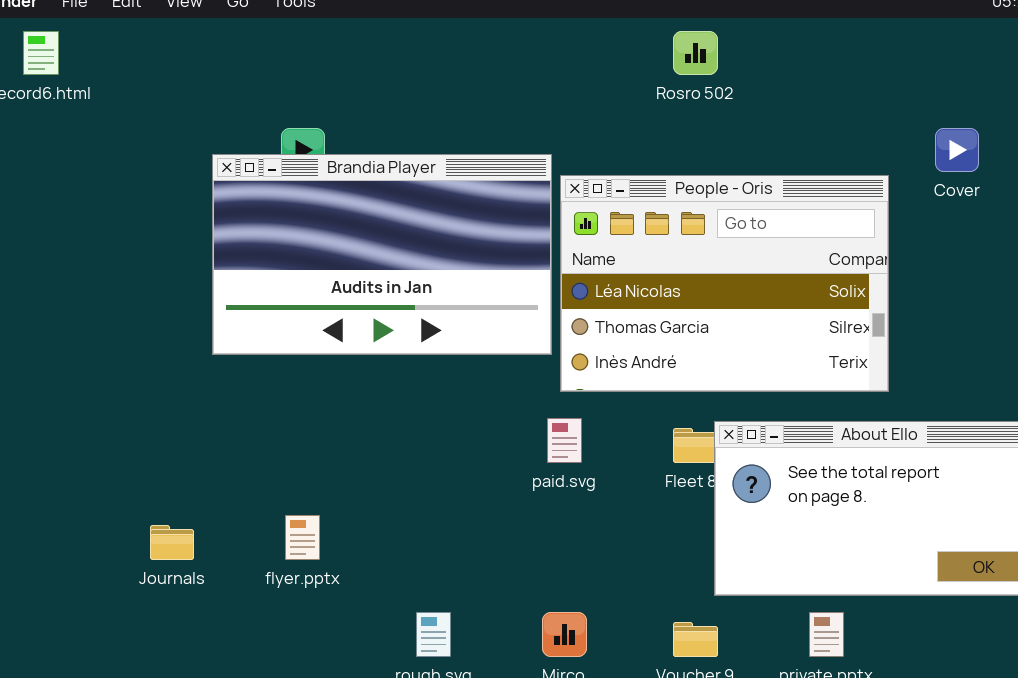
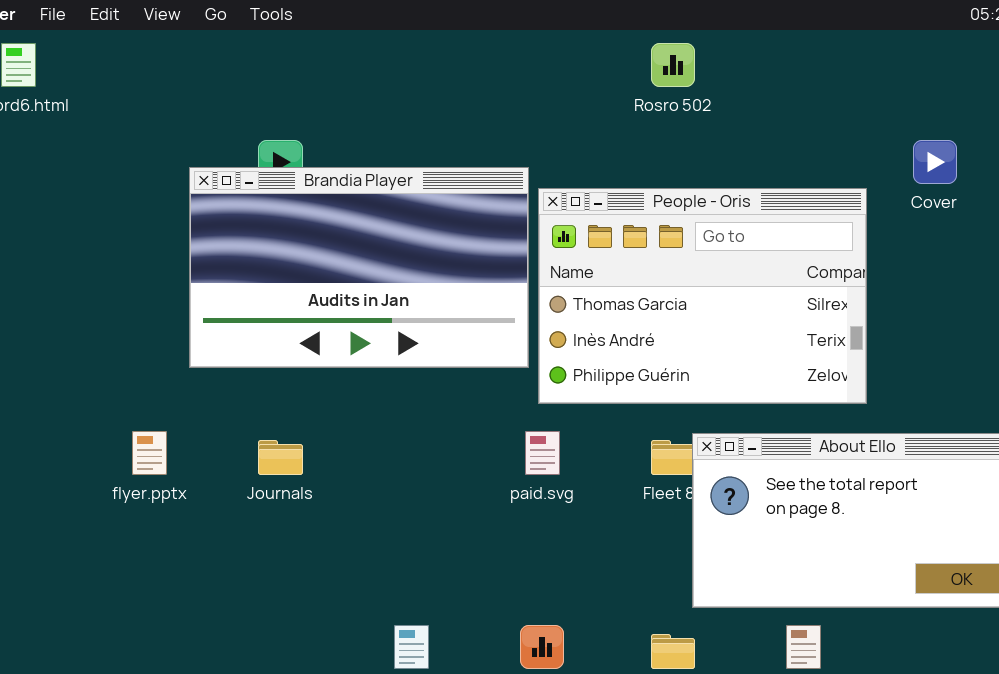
People - Oris: [560,175,889,392] -> [538,188,867,404], scrolled down 1 row
flyer.pptx: [285,515,320,560] -> [132,431,167,475], moved
Journals: [150,525,194,560] -> [258,440,303,475], moved

